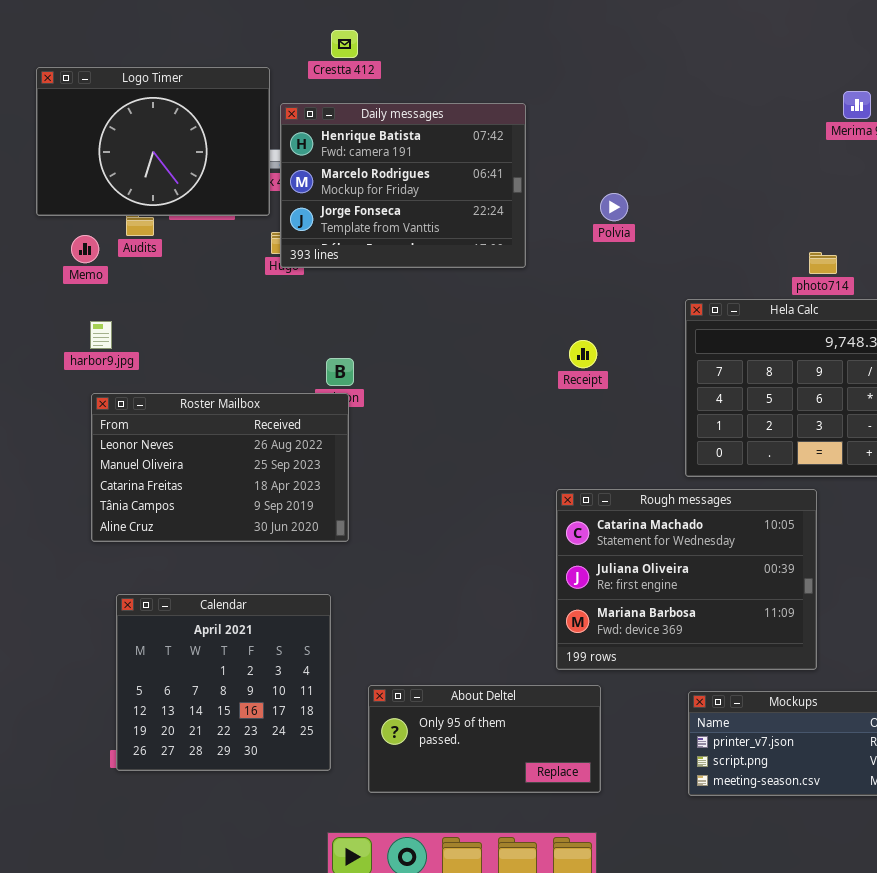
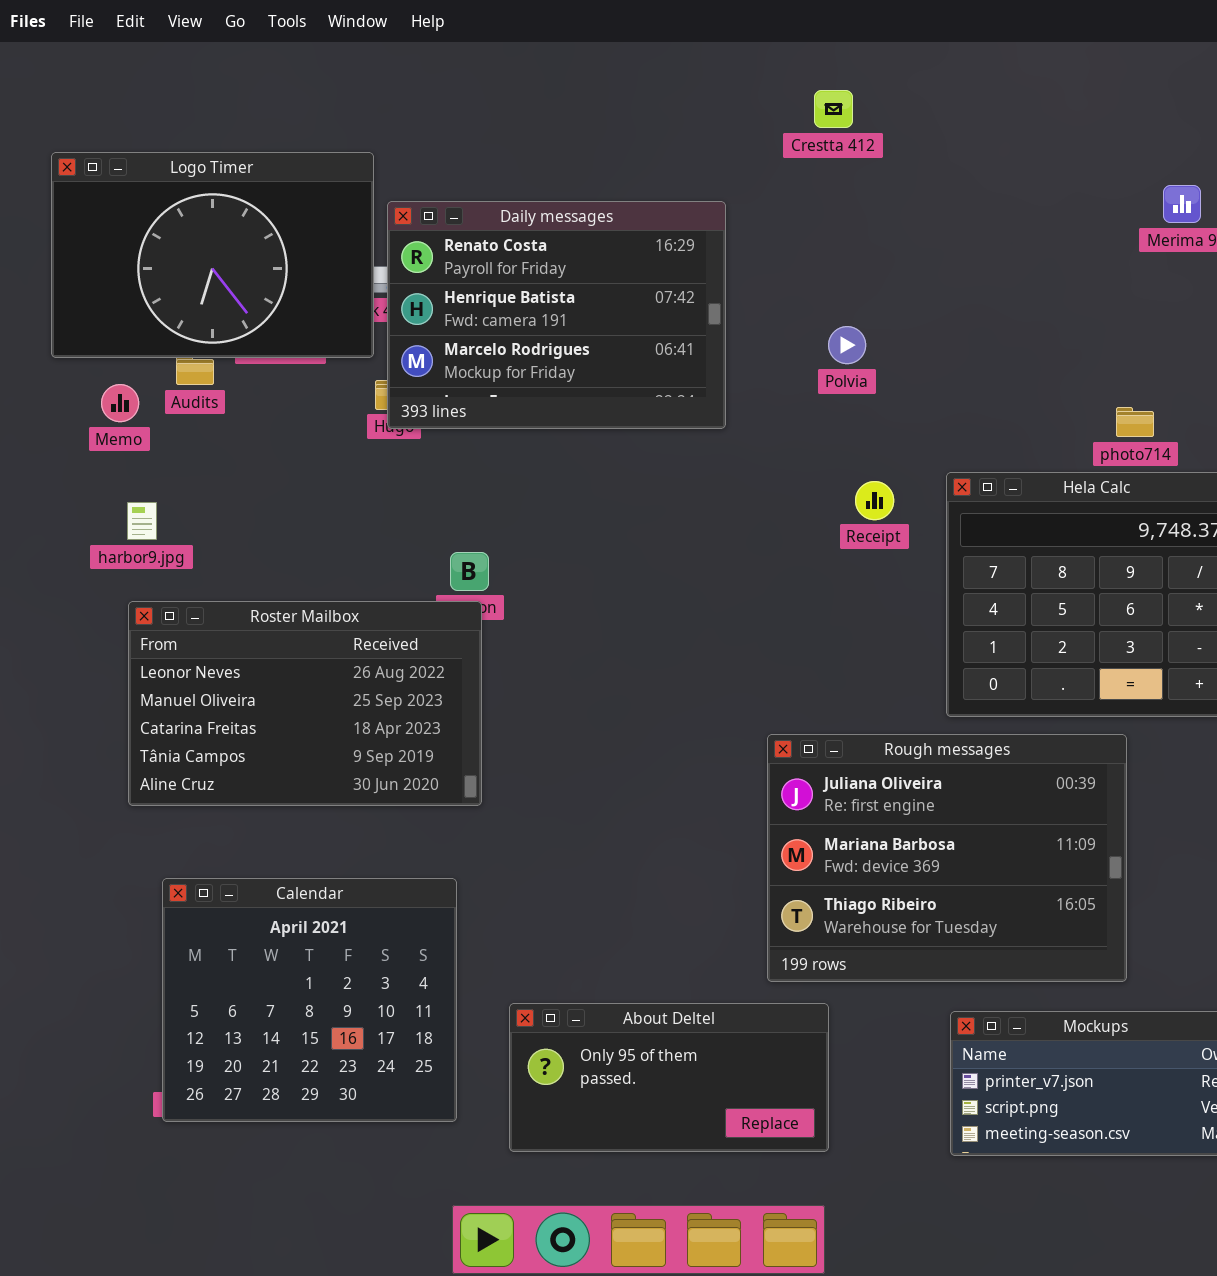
Crestta 412: [331,30,358,58] -> [814,90,853,128], moved
Daily messages: [280,103,526,268] -> [387,201,726,429], scrolled up 1 row
Receipt: [569,340,597,368] -> [855,481,894,520], moved
Rough messages: [556,489,817,670] -> [767,734,1127,982], scrolled down 1 row

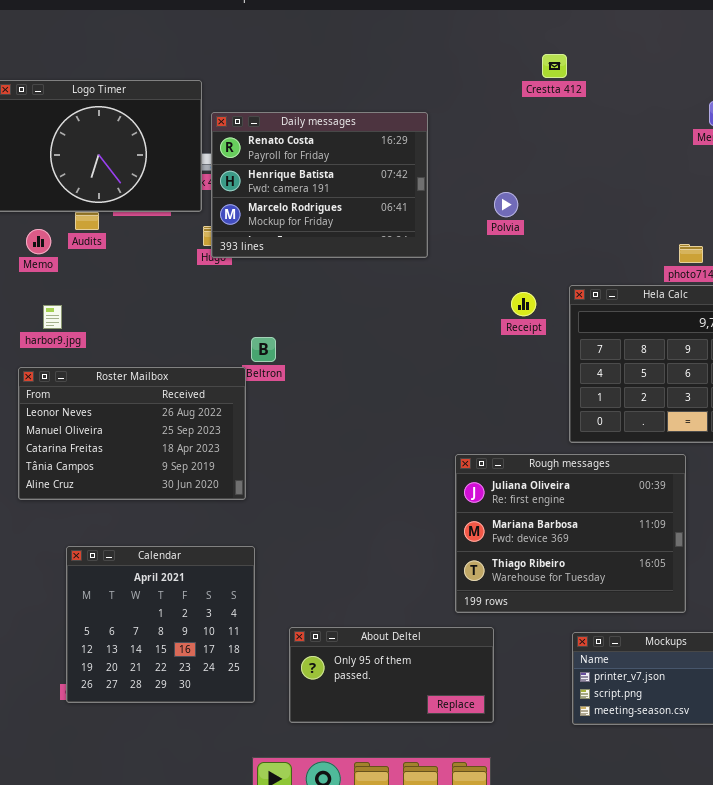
Crestta 412: [814,90,853,128] -> [542,54,567,78], moved
Roster Mailbox: [128,601,482,806] -> [18,367,246,500], moved

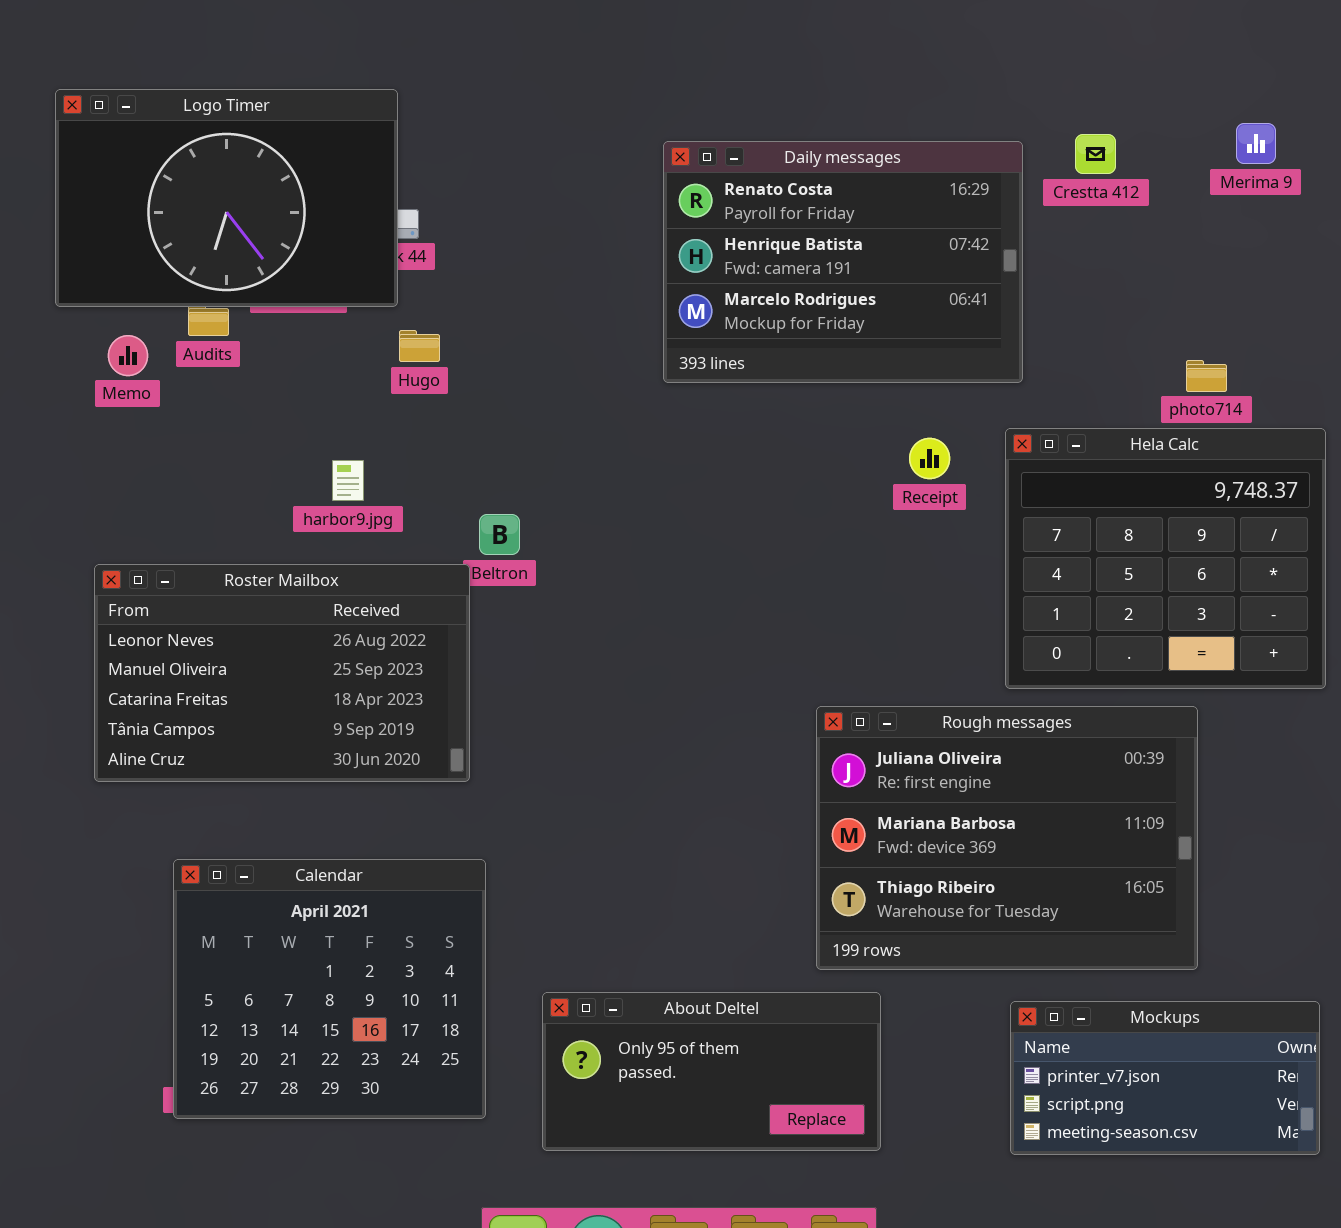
Crestta 412: [542,54,567,78] -> [1075,134,1116,174], moved
Daily messages: [211,112,428,258] -> [663,141,1023,383], moved
harbor9.jpg: [43,305,62,329] -> [332,460,364,501], moved

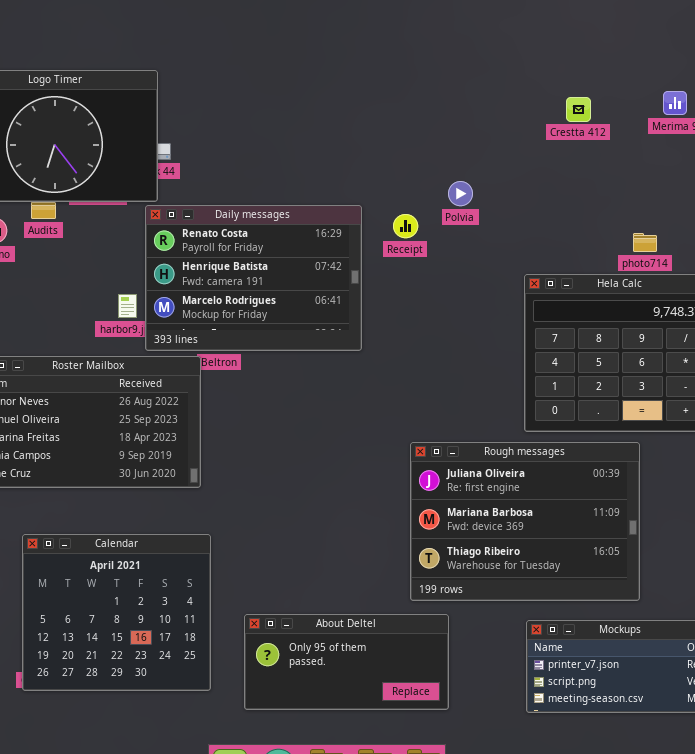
Daily messages: [663,141,1023,383] -> [145,205,362,351], moved
Receipt: [909,438,950,479] -> [393,214,418,238], moved

